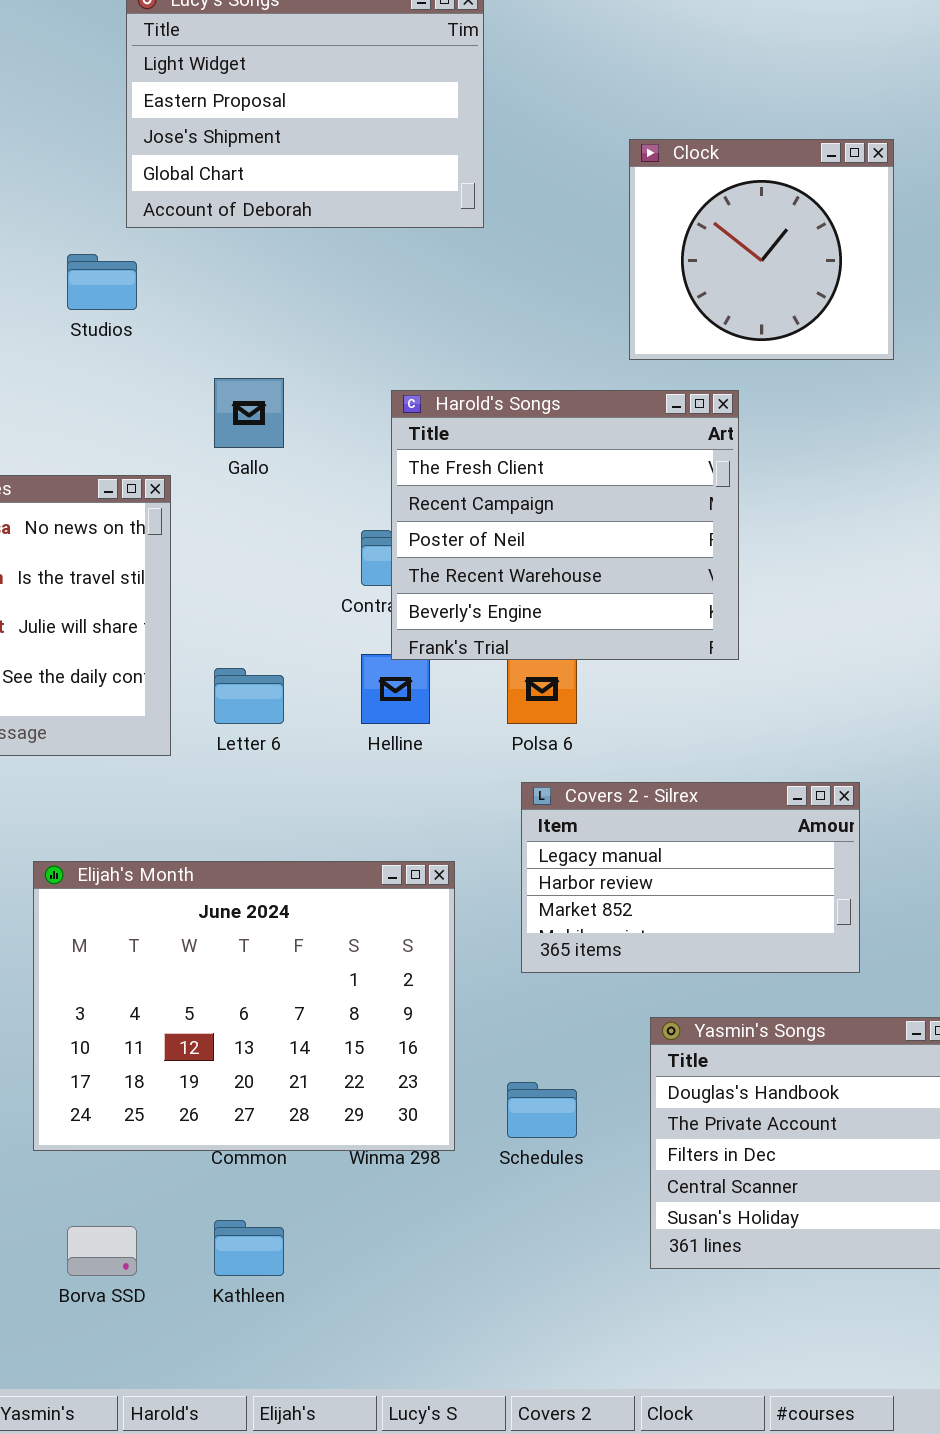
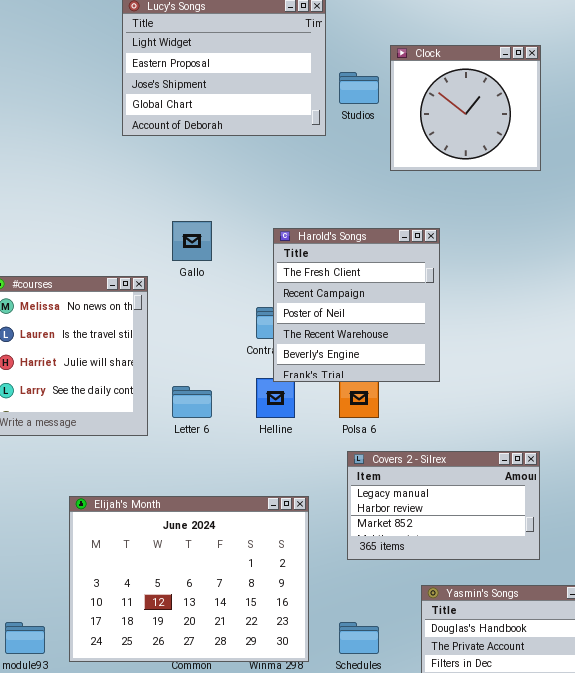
Clock: [629,139,894,360] -> [390,45,541,171], moved
Studios: [67,254,137,310] -> [339,72,379,104], moved
Harold's Songs: [391,390,739,660] -> [273,228,440,382], resized

